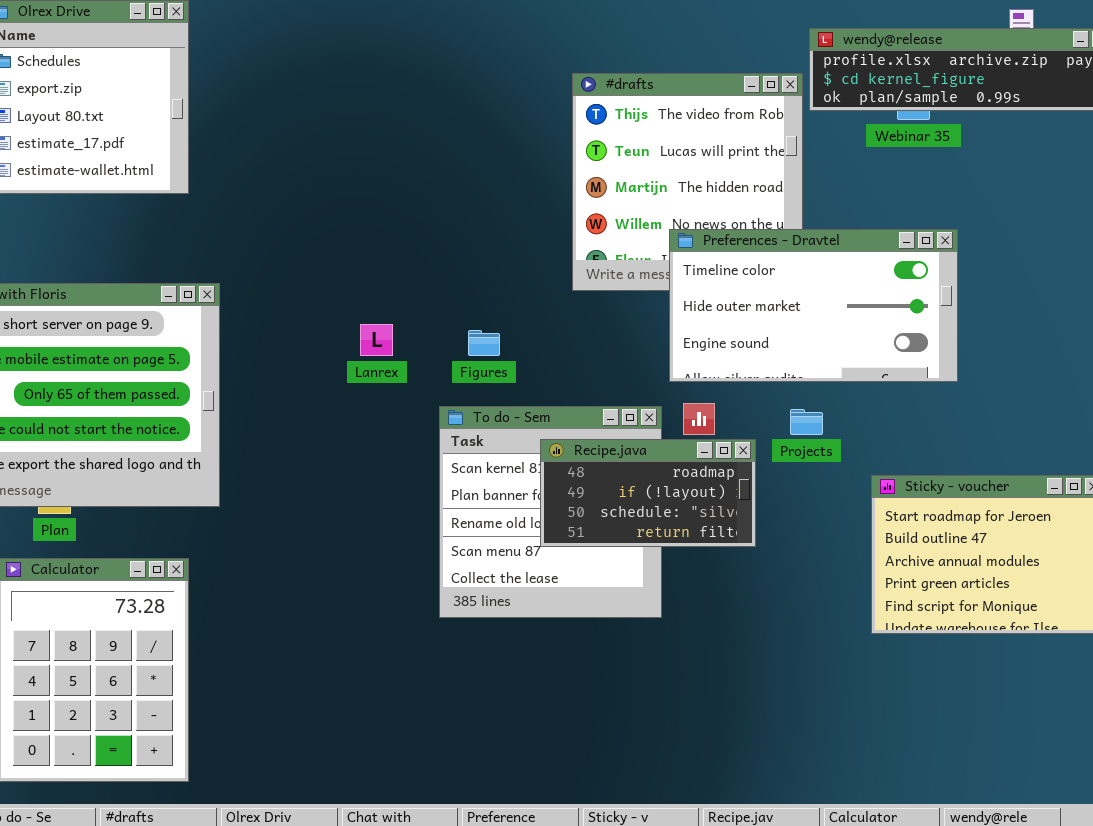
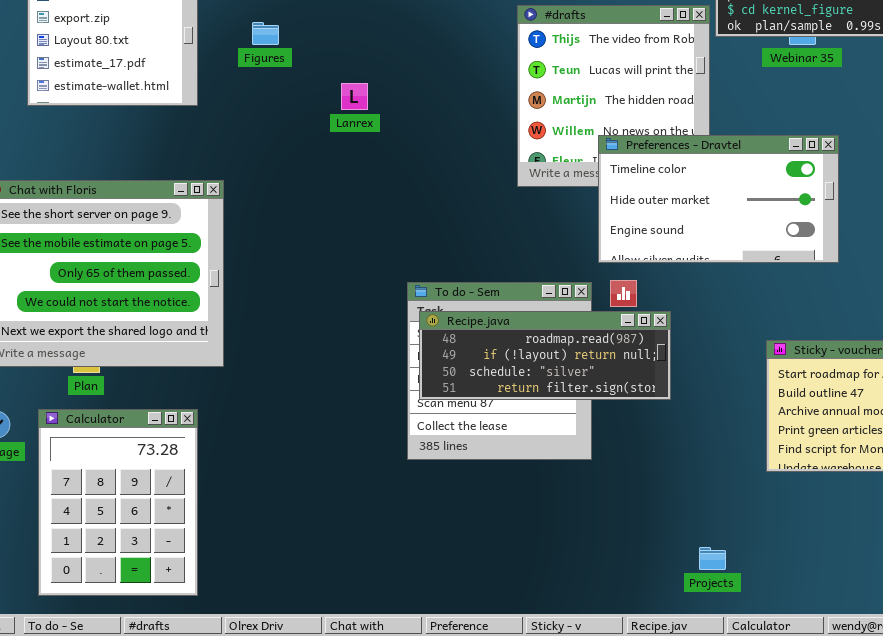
Lanrex: [360,324,393,356] -> [341,83,368,110], moved
Figures: [468,330,500,356] -> [252,22,279,45], moved
Projects: [790,409,823,435] -> [699,547,726,570], moved
Recipe.java: [540,439,756,547] -> [419,311,671,400], resized

